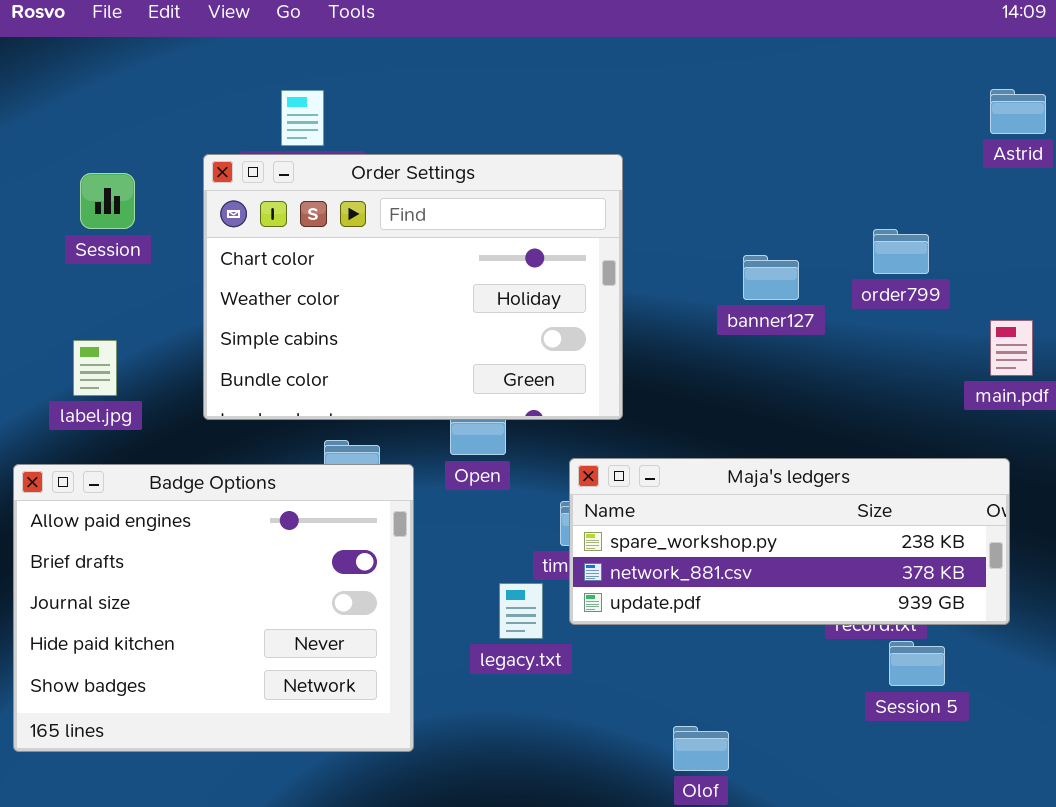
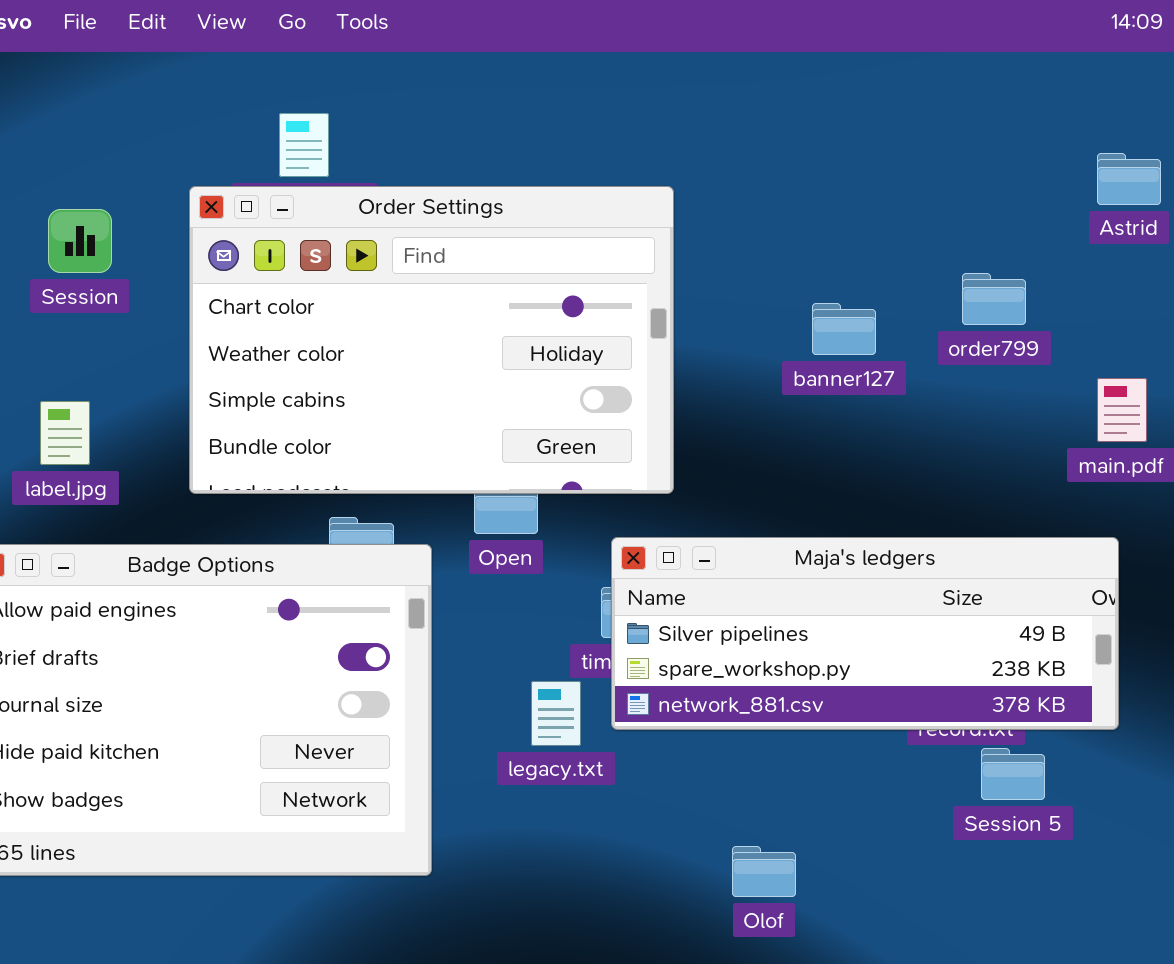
Astrid: [990,89,1046,134] -> [1097,153,1161,205], moved
Maja's ledgers: [569,458,1010,625] -> [611,537,1119,730], scrolled up 1 row

